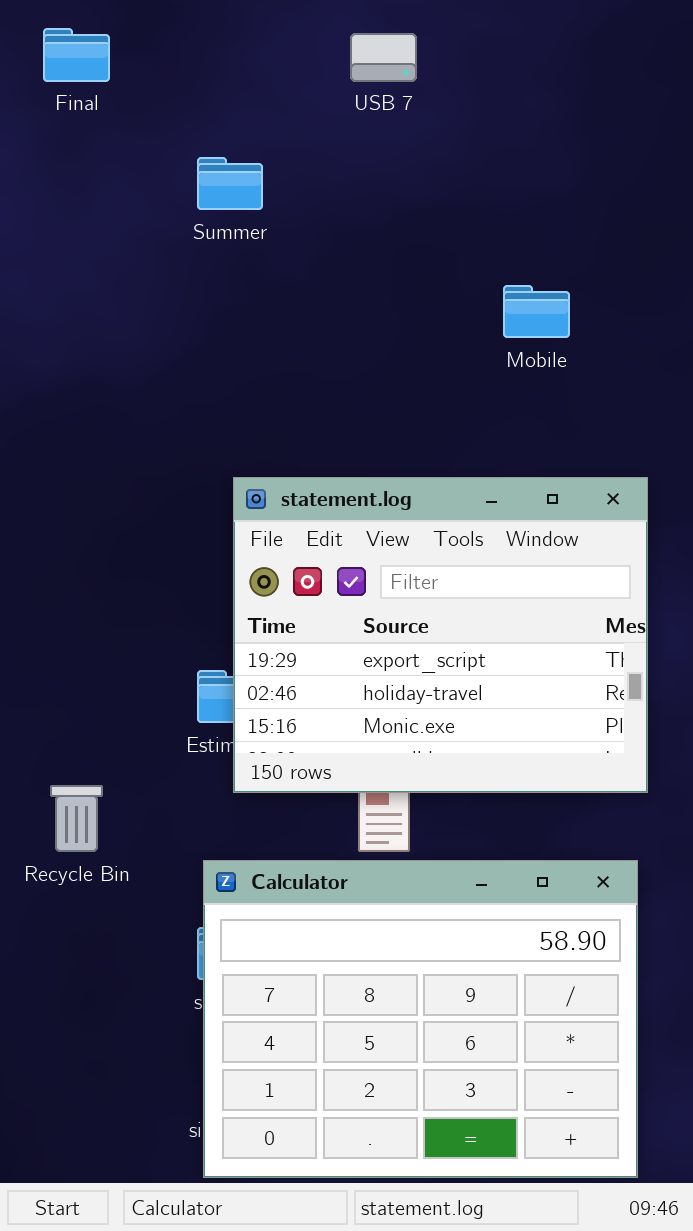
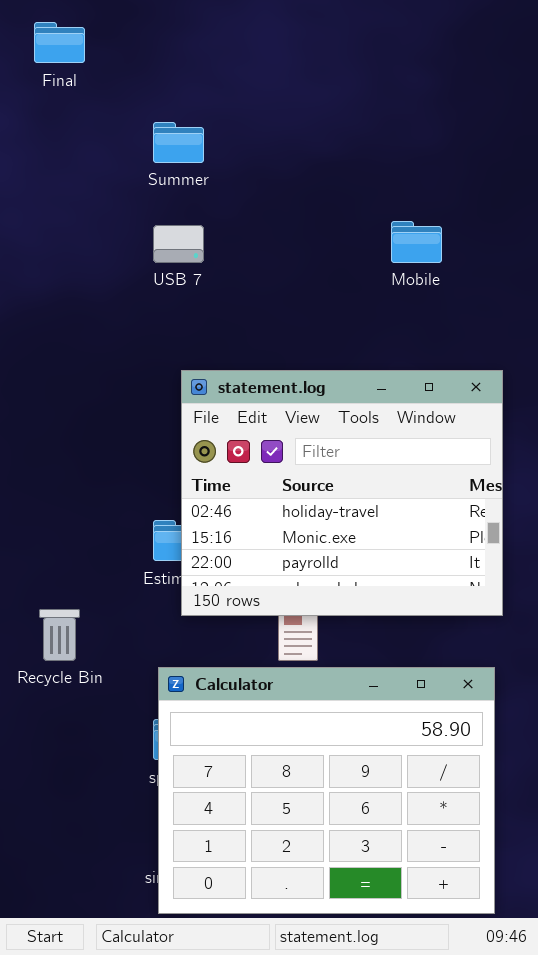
USB 7: [350,33,417,82] -> [153,225,204,263], moved
statement.log: [233,477,648,793] -> [181,370,503,616], scrolled down 1 row

